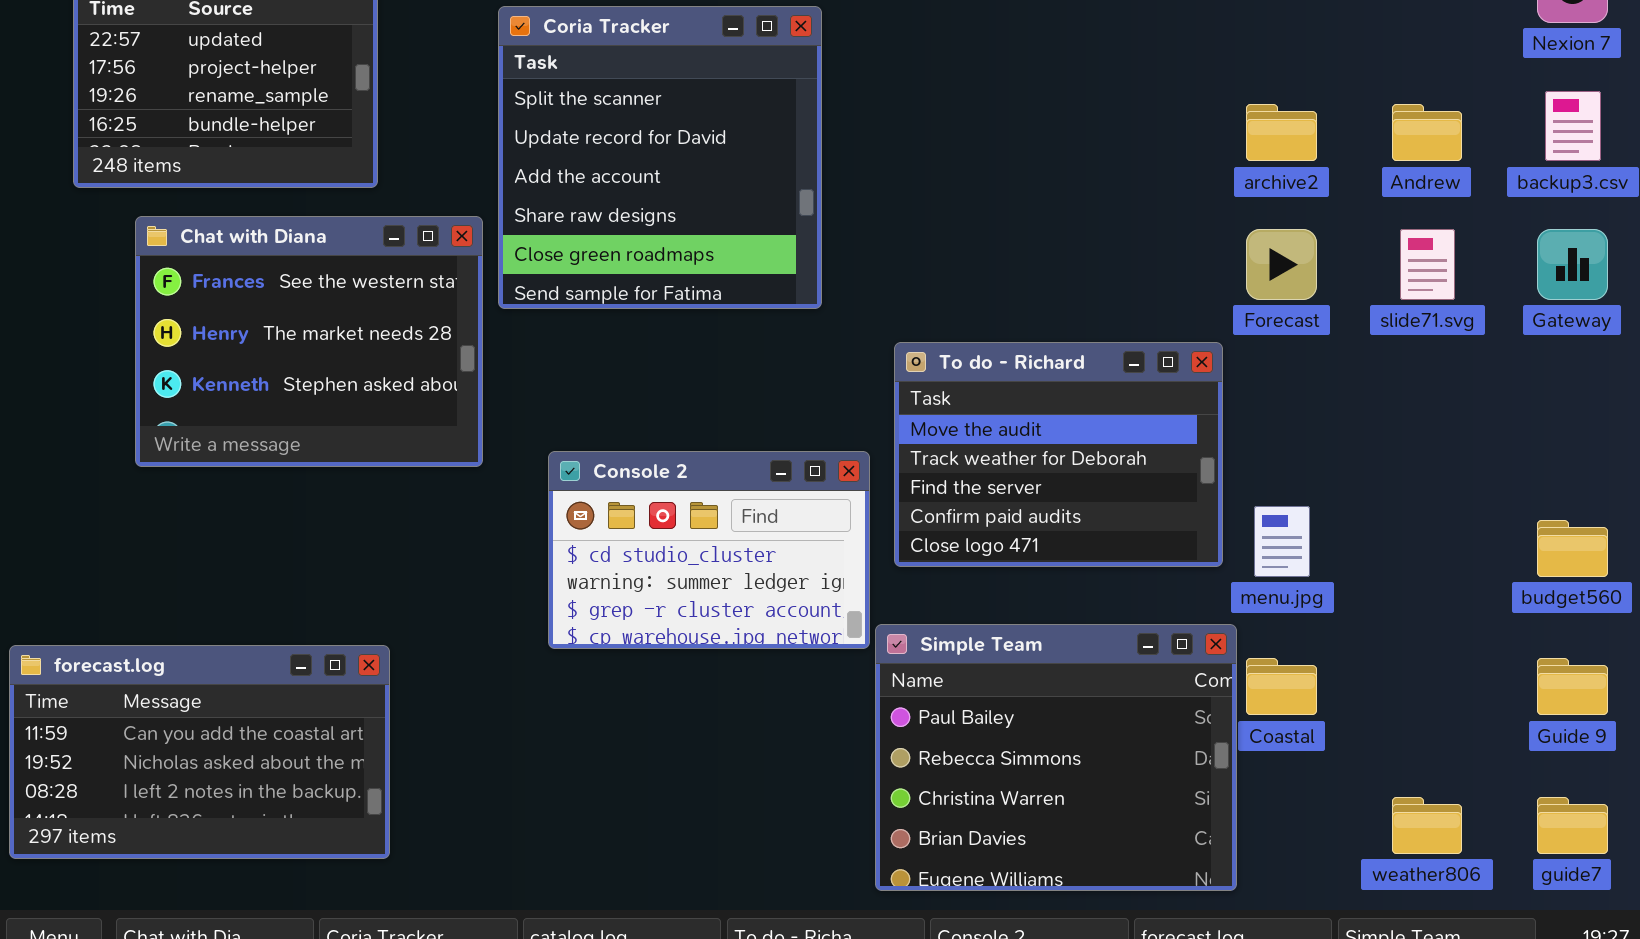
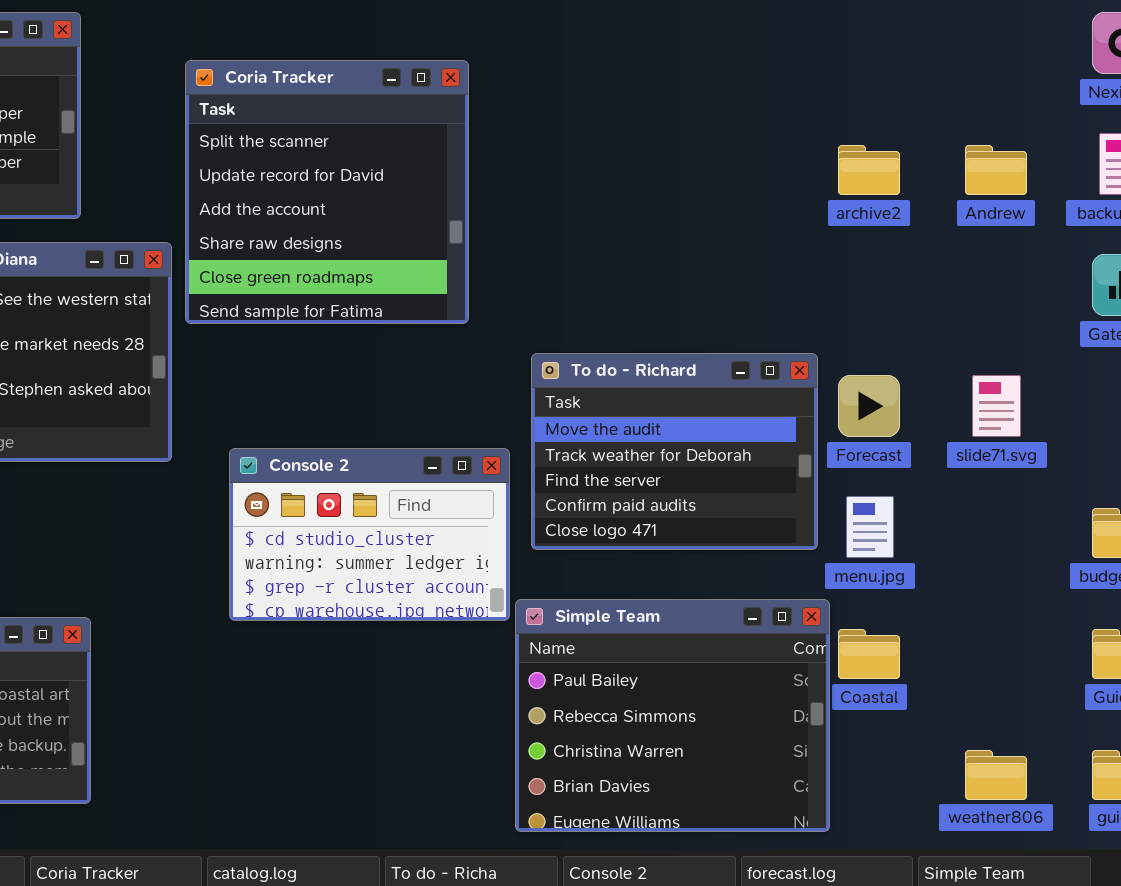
Forecast: [1246,229,1317,300] -> [838,375,900,437], moved
slide71.svg: [1400,229,1455,300] -> [972,375,1021,437], moved

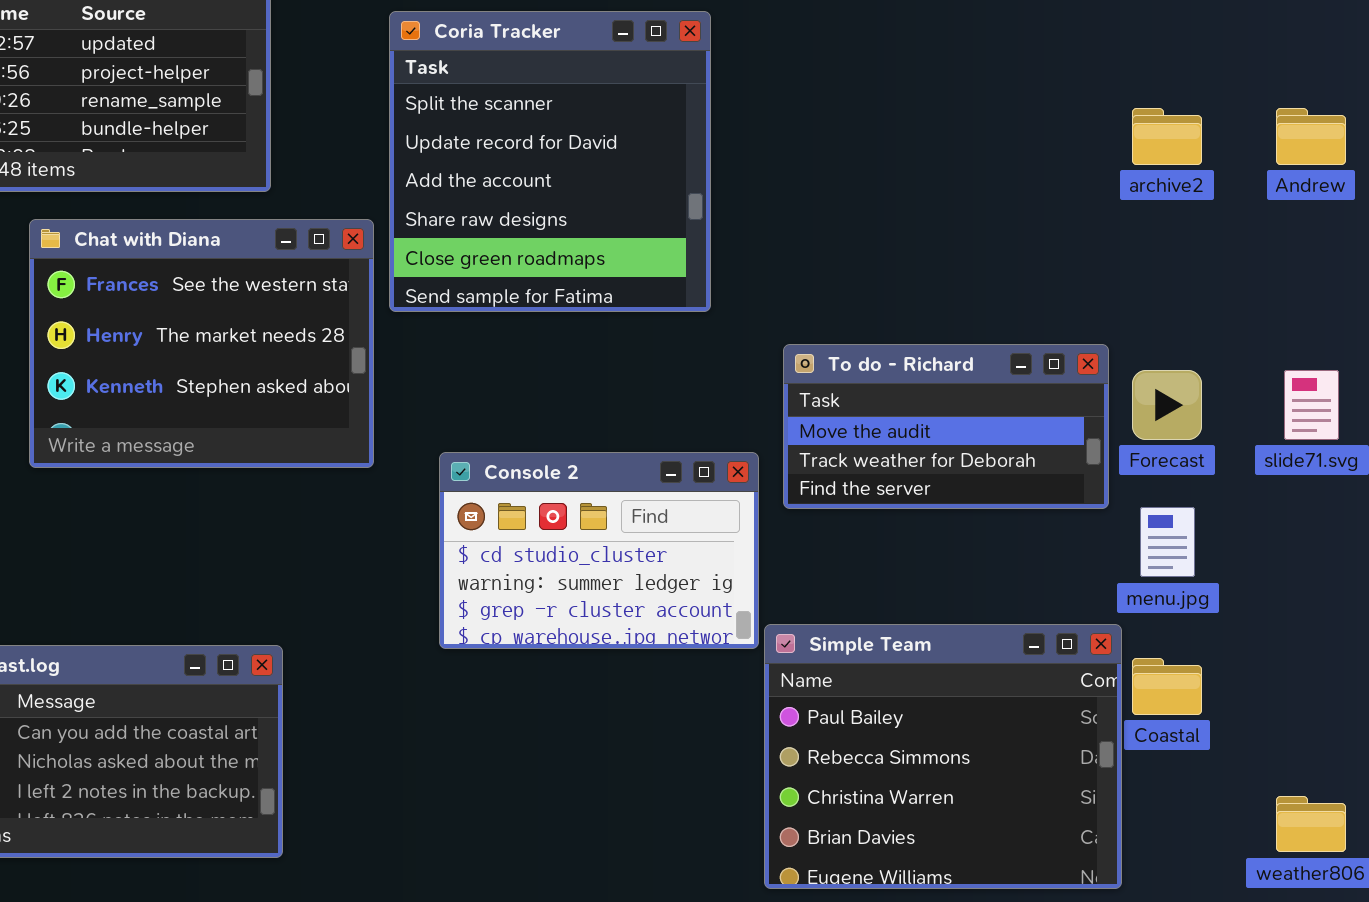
To do - Richard: [531,353,818,550] -> [783,344,1109,509], resized

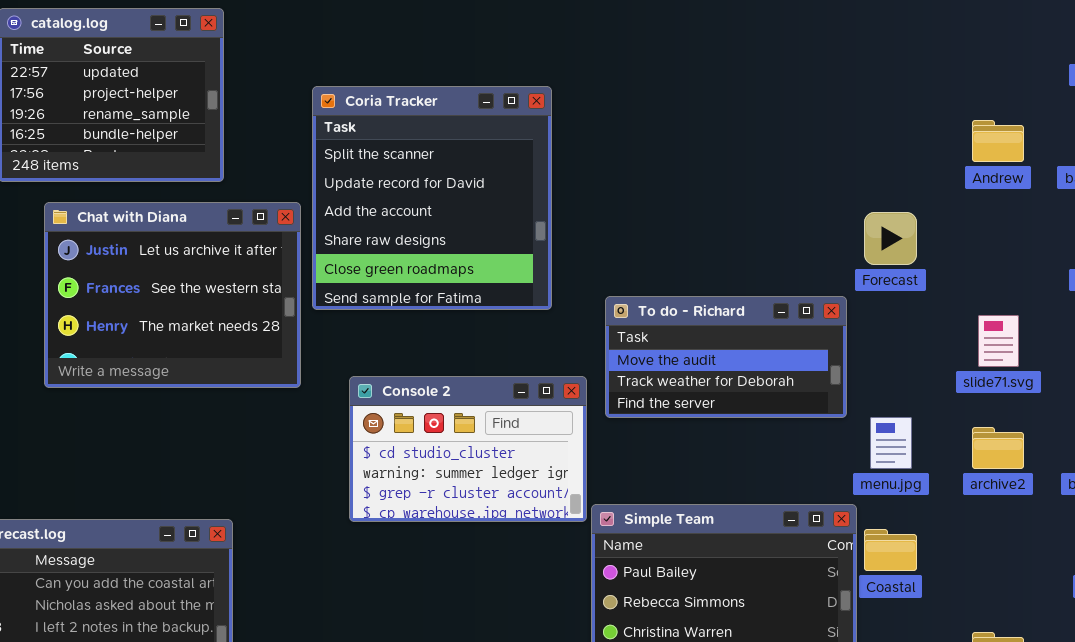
Coria Tracker: [389,11,711,312] -> [312,86,552,310], moved
archive2: [1132,108,1202,165] -> [972,427,1024,469], moved
Chat with Diana: [29,219,374,468] -> [44,202,301,388], scrolled up 1 row
Forecast: [1132,370,1202,440] -> [864,212,917,265], moved

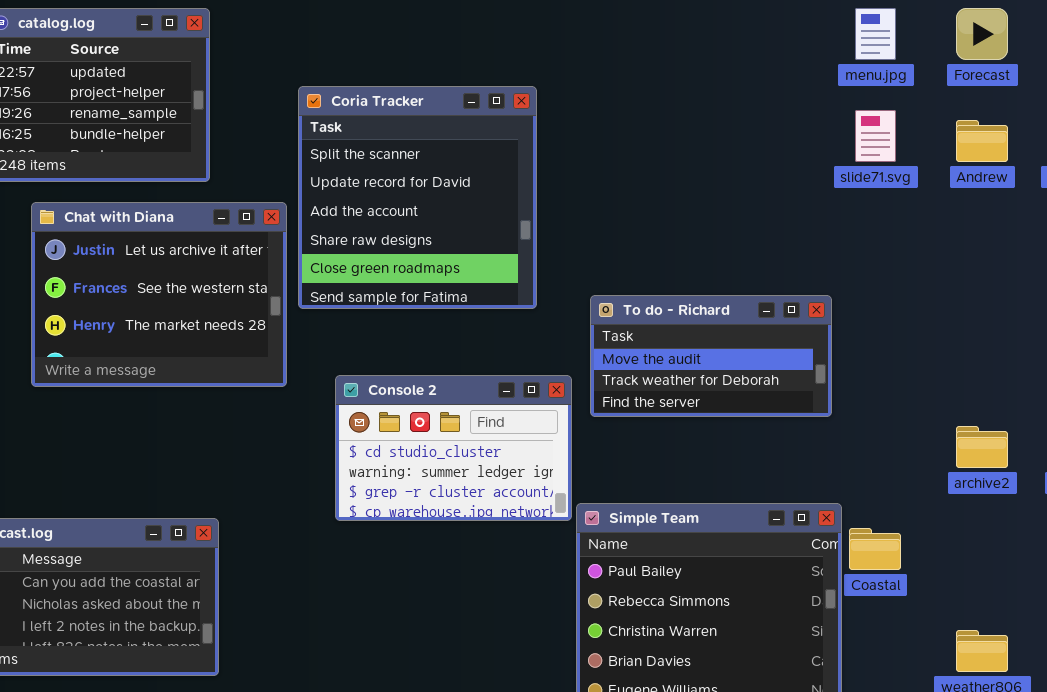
Forecast: [864,212,917,265] -> [956,8,1008,60], moved
slide71.svg: [978,315,1019,367] -> [855,110,896,162], moved
menu.jpg: [870,417,912,469] -> [855,8,896,60], moved

